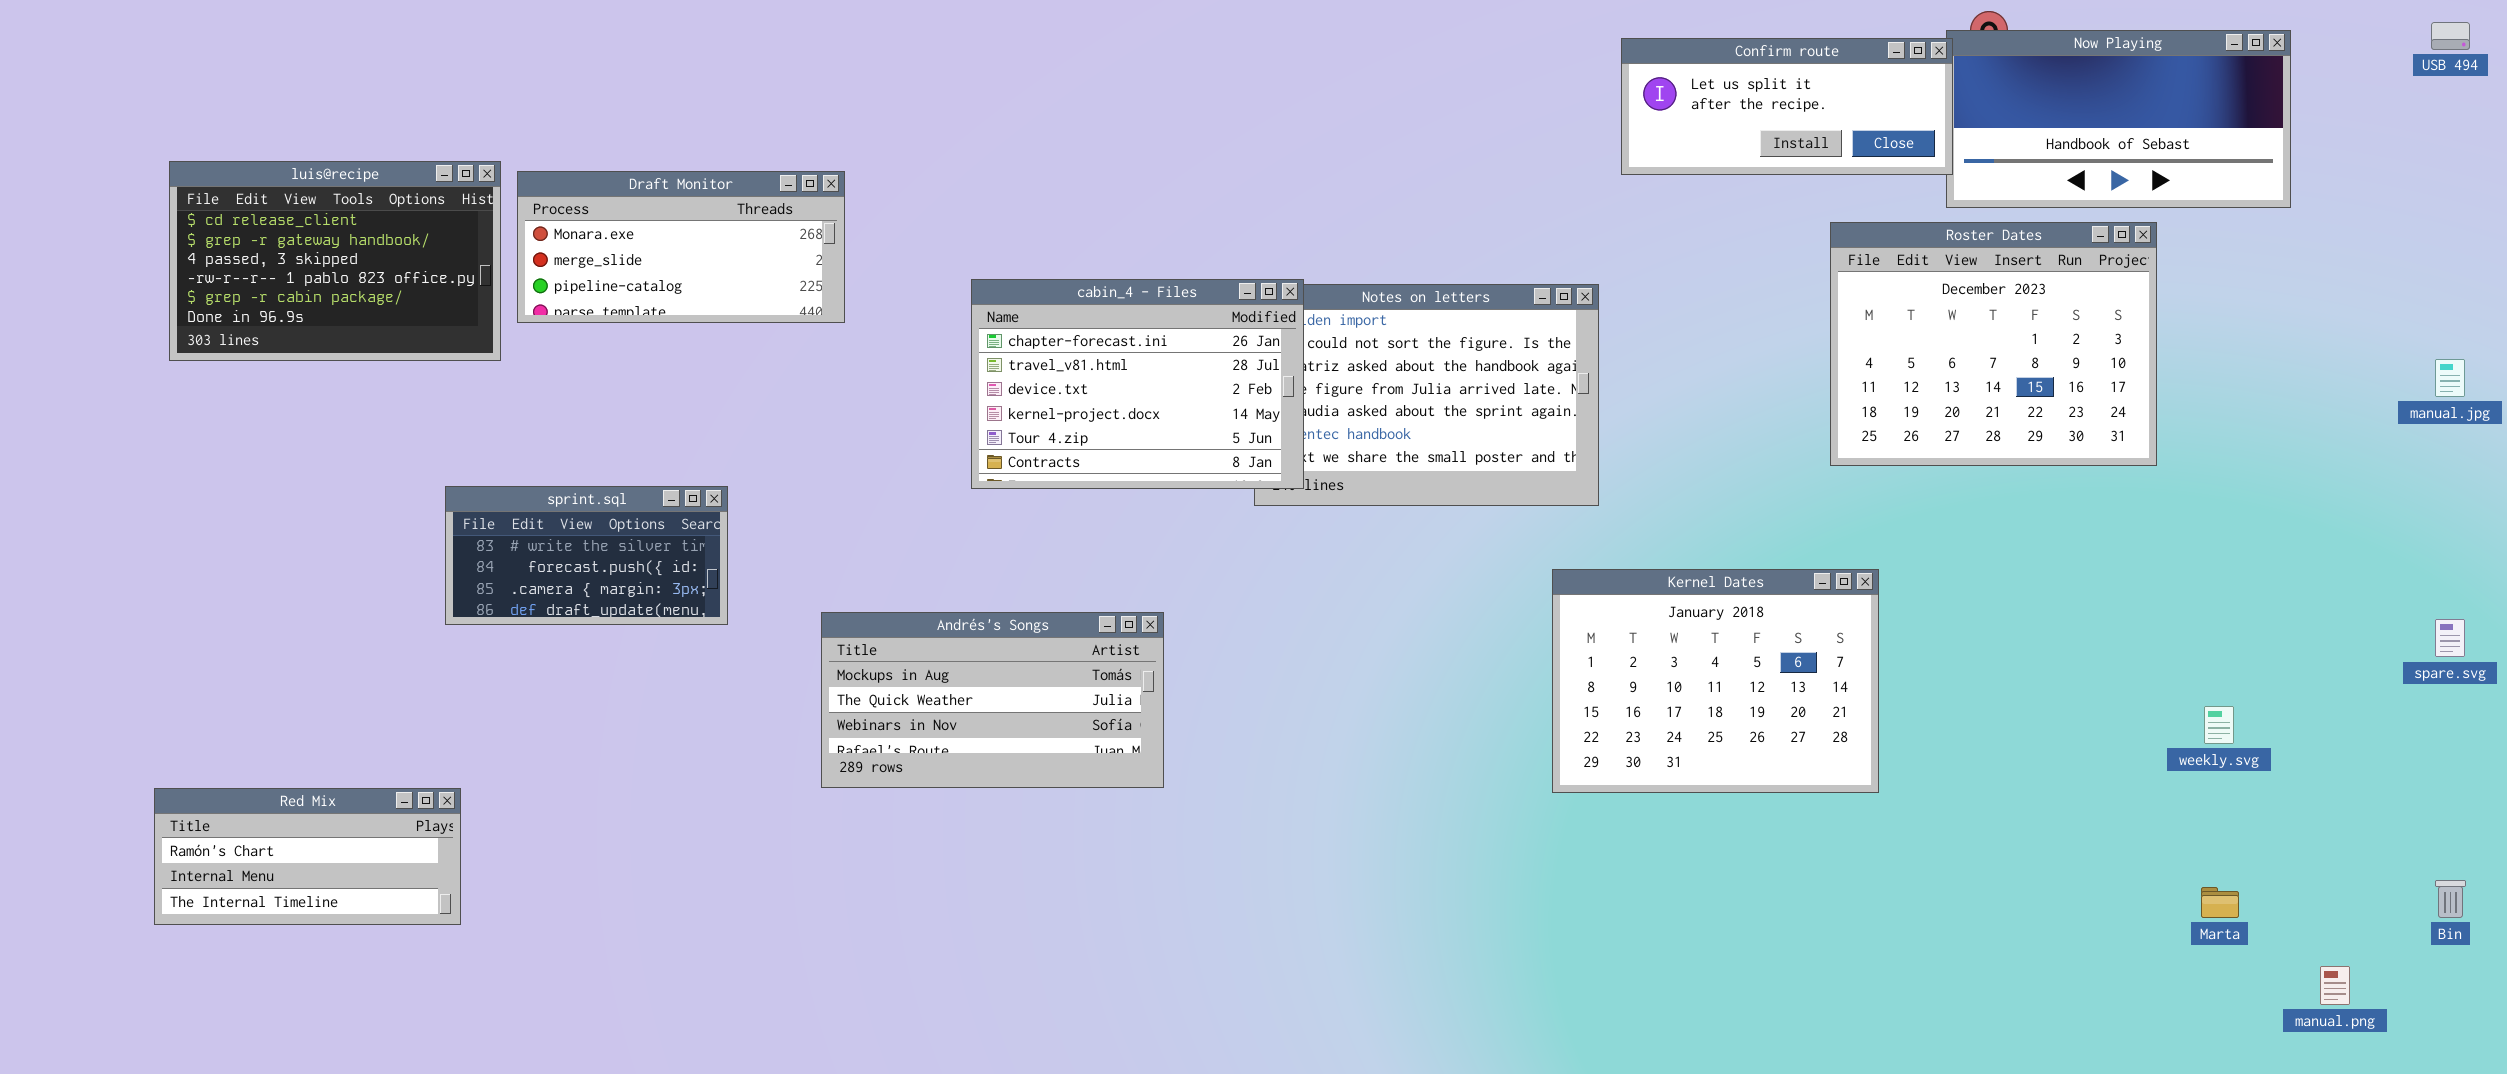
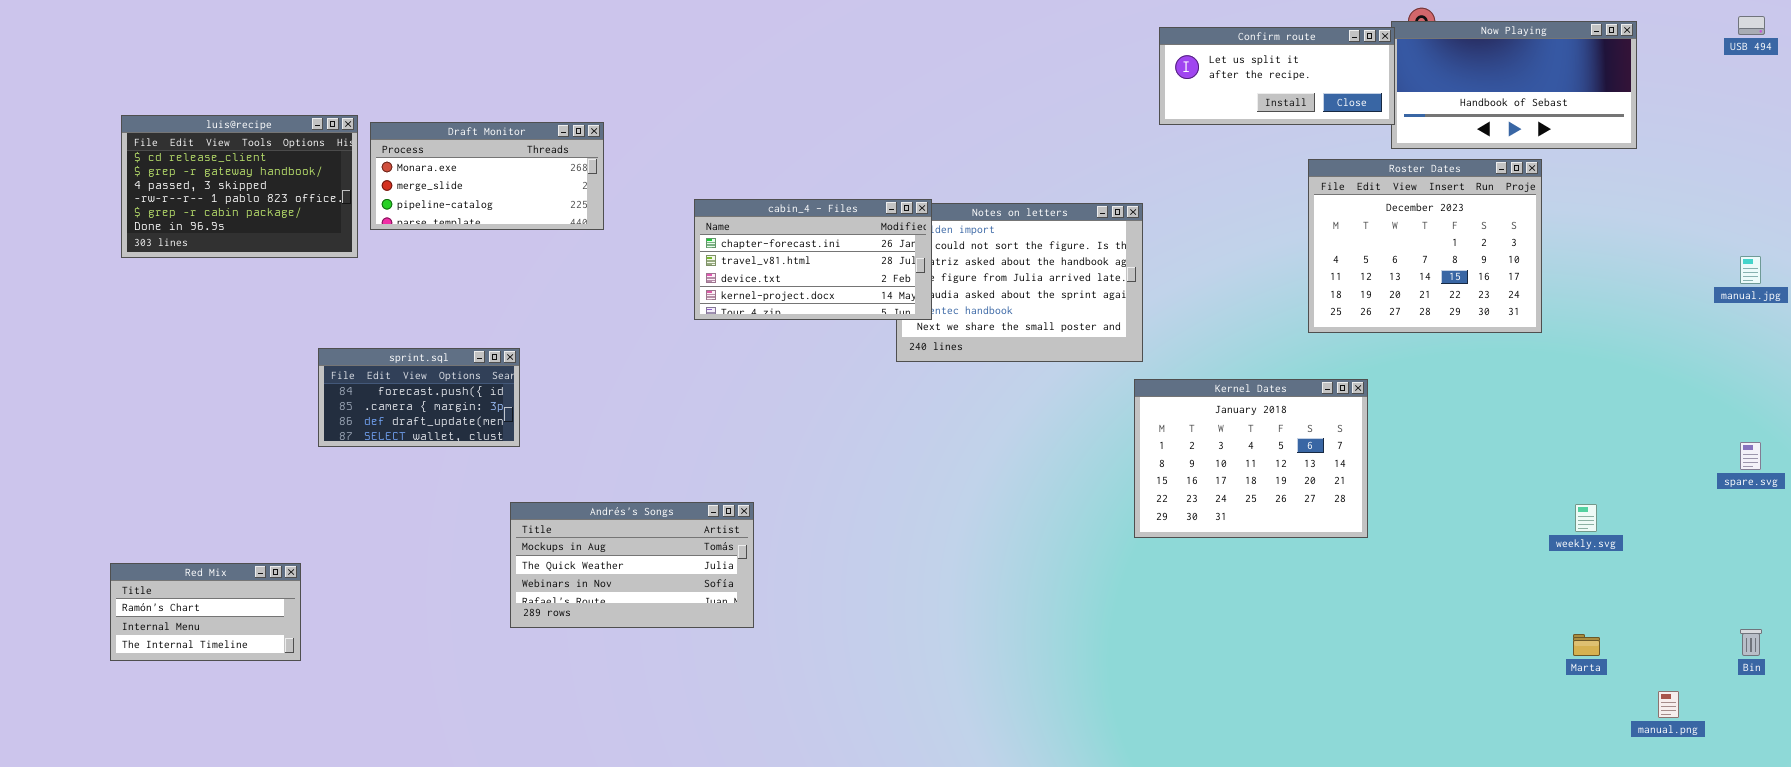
cabin_4 - Files: [971,279,1304,489] -> [694,199,932,320], resized
sprint.sql: [445,486,728,625] -> [318,348,520,447], scrolled down 1 row
Kernel Dates: [1552,569,1879,793] -> [1134,379,1368,538], moved
Andrés's Songs: [821,612,1164,788] -> [510,502,754,628], moved
Red Mix: [154,788,461,925] -> [110,563,301,661], resized

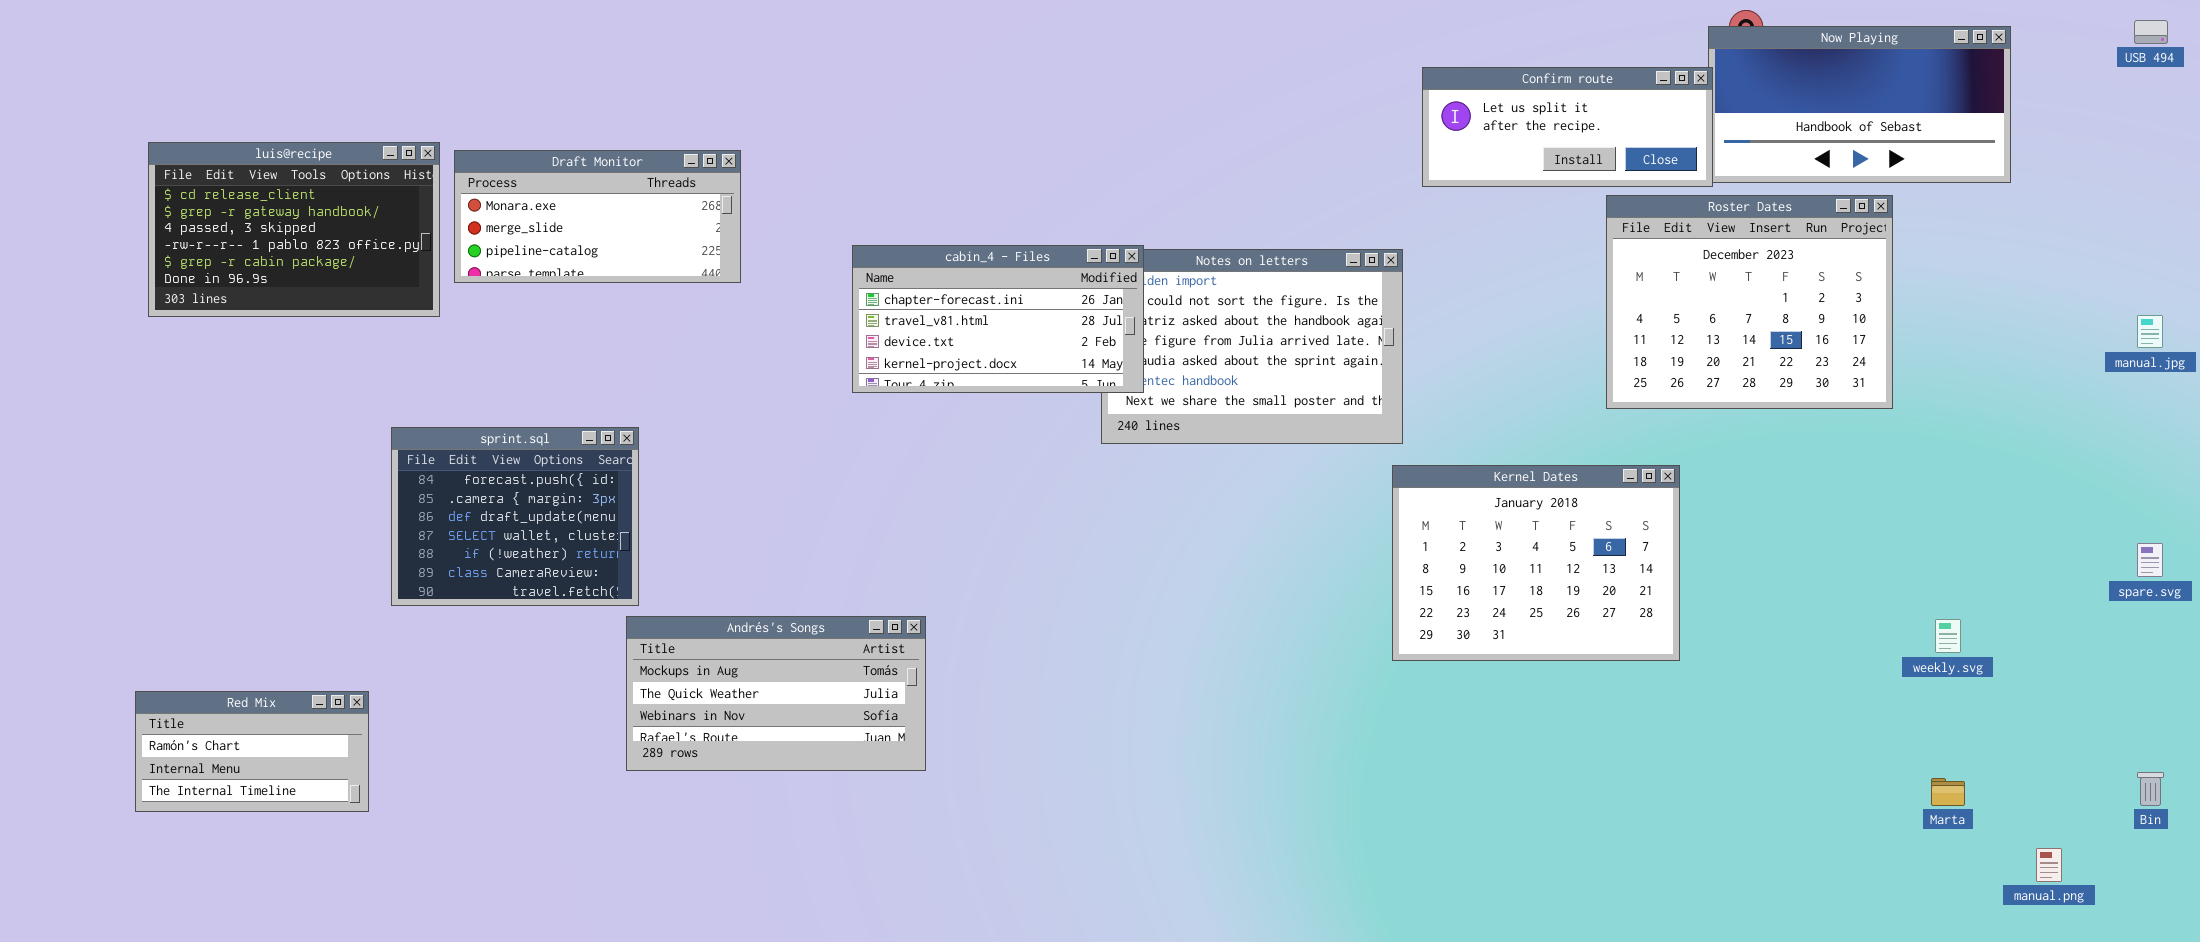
Confirm route: [1159,27,1395,125] -> [1422,67,1713,187], moved
sprint.sql: [318,348,520,447] -> [391,427,639,606], resized

